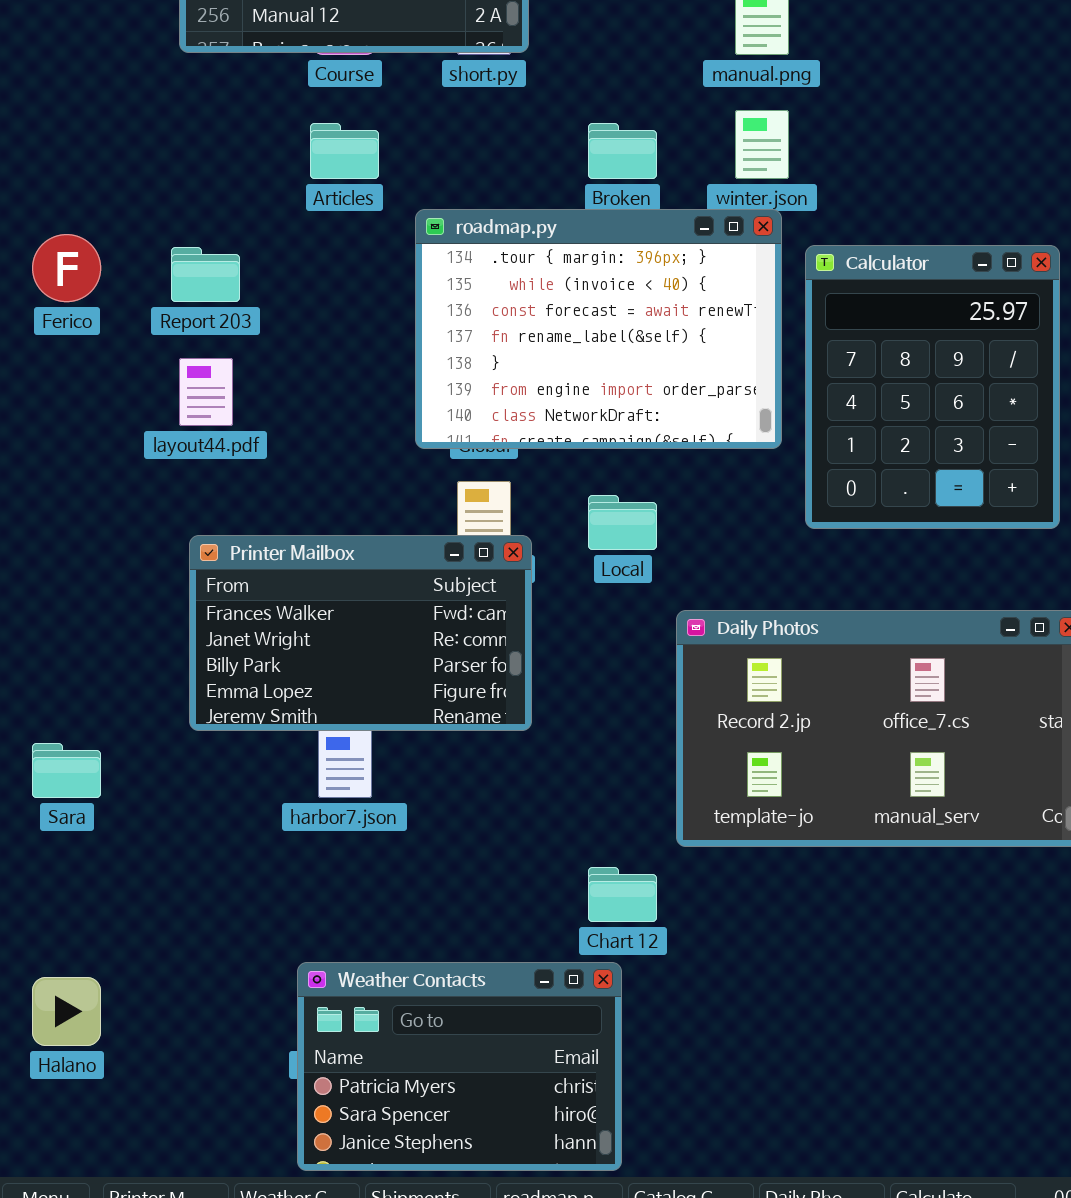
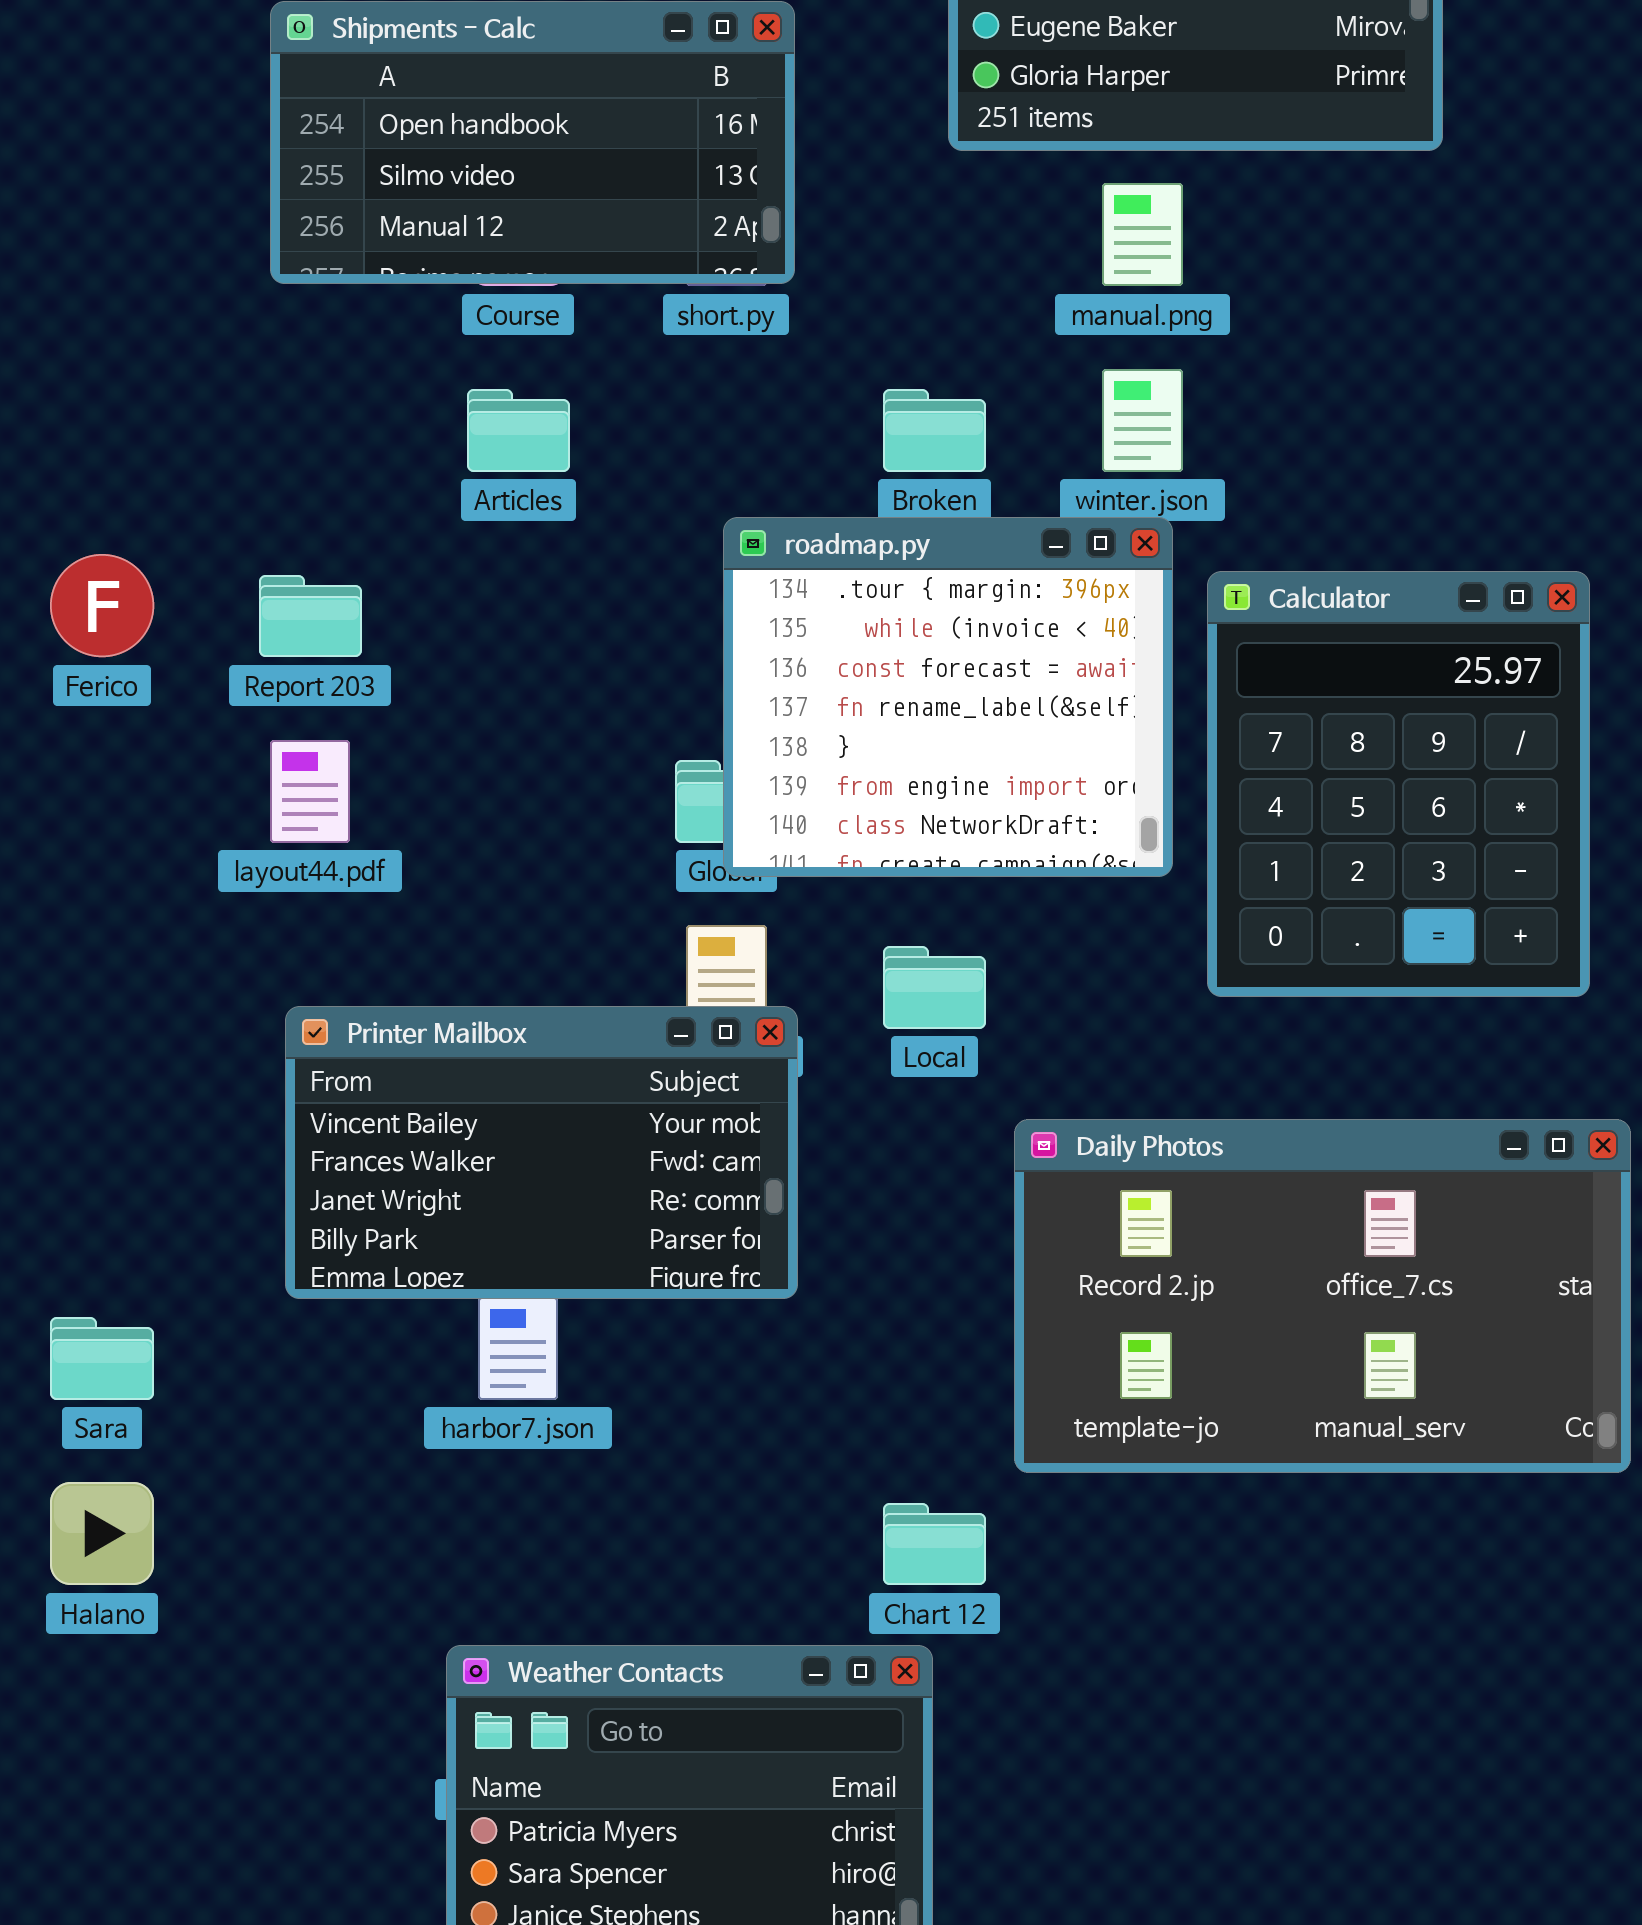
roadmap.py: [415,209,782,449] -> [723,517,1173,877], resized
Printer Mailbox: [189,535,532,731] -> [285,1006,798,1299], scrolled up 1 row
Halano: [32,977,101,1046] -> [50,1482,154,1585], moved

